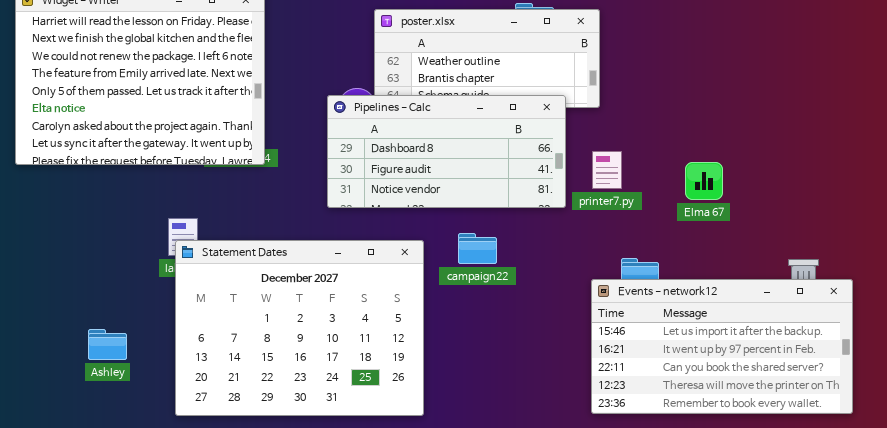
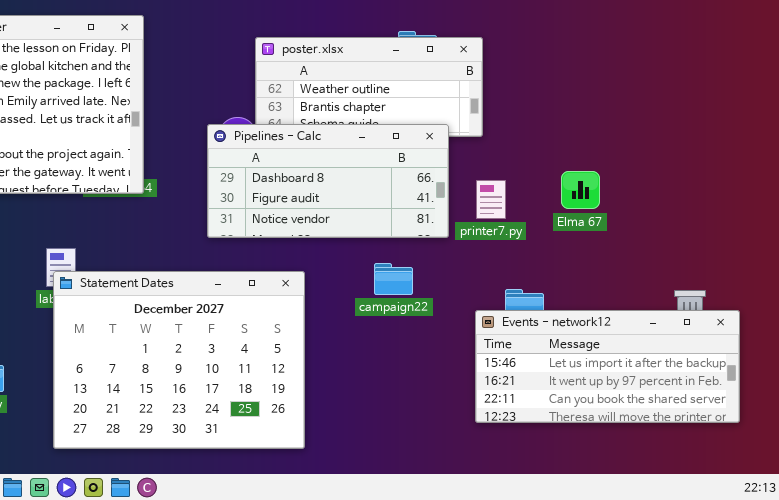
Elma 67: [685,162,723,200] -> [561,171,600,209], moved
campaign22: [458,233,497,264] -> [374,263,413,295], moved
Events - network12: [591,279,853,414] -> [475,310,740,423], resized

